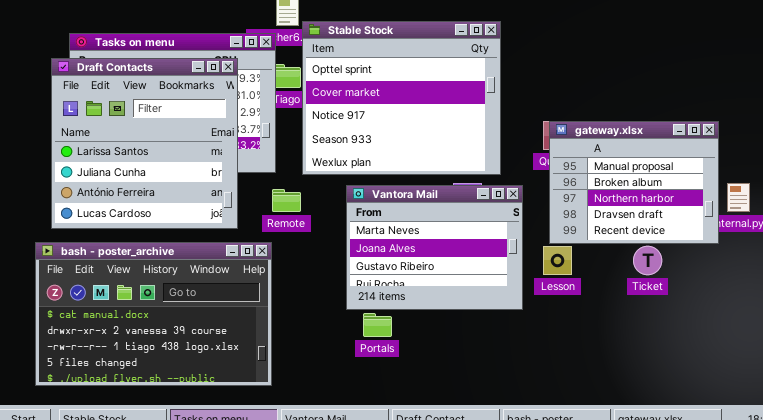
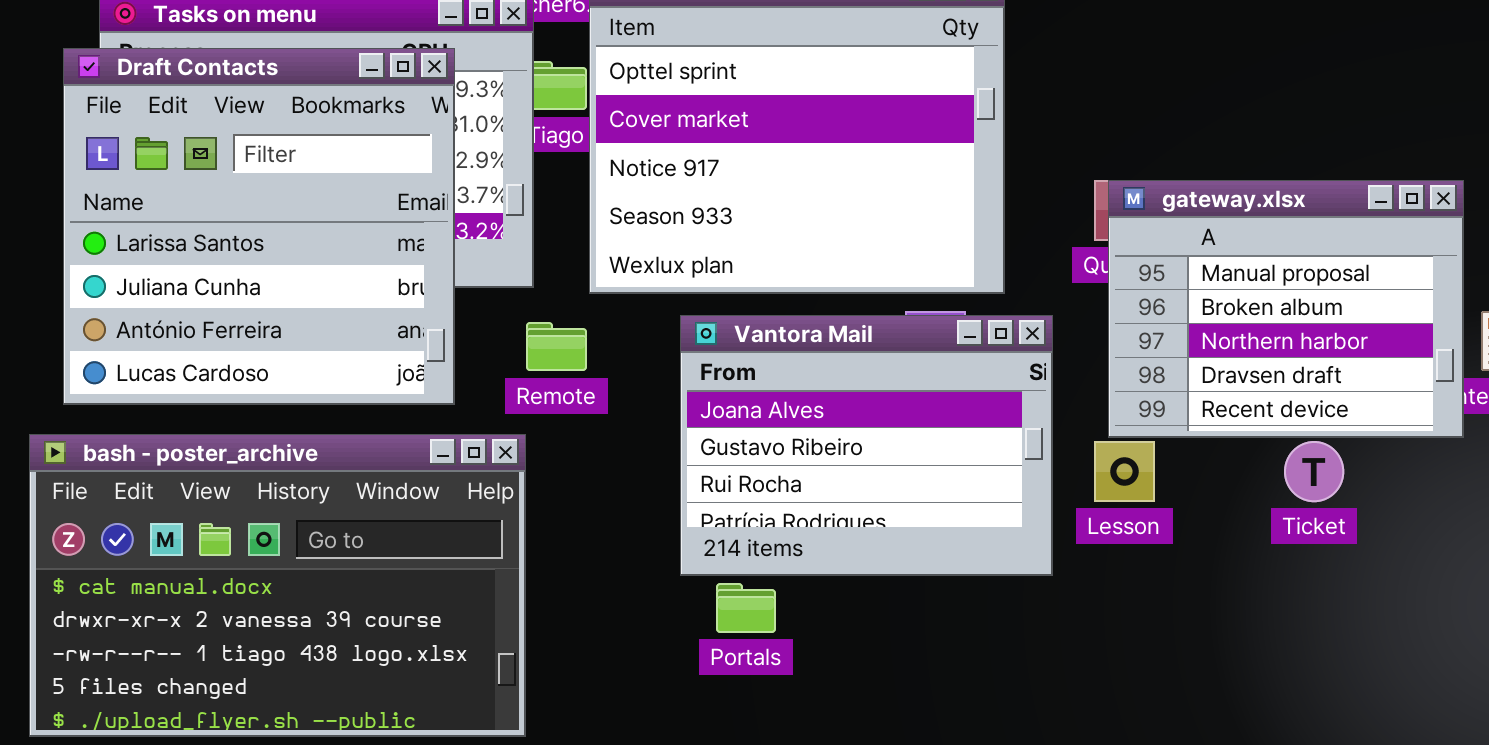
Vantora Mail: [346,185,523,310] -> [680,315,1053,576], scrolled down 1 row

